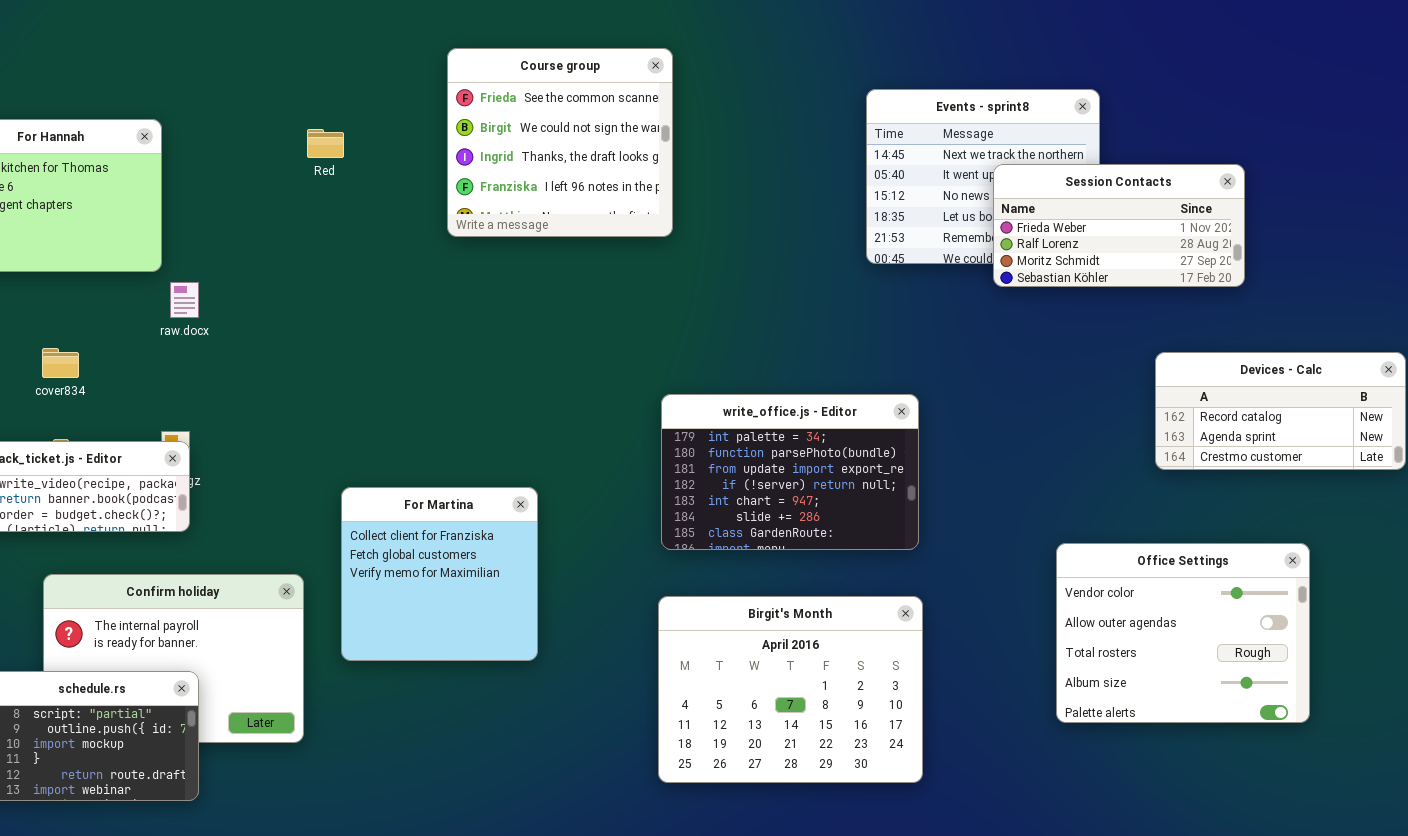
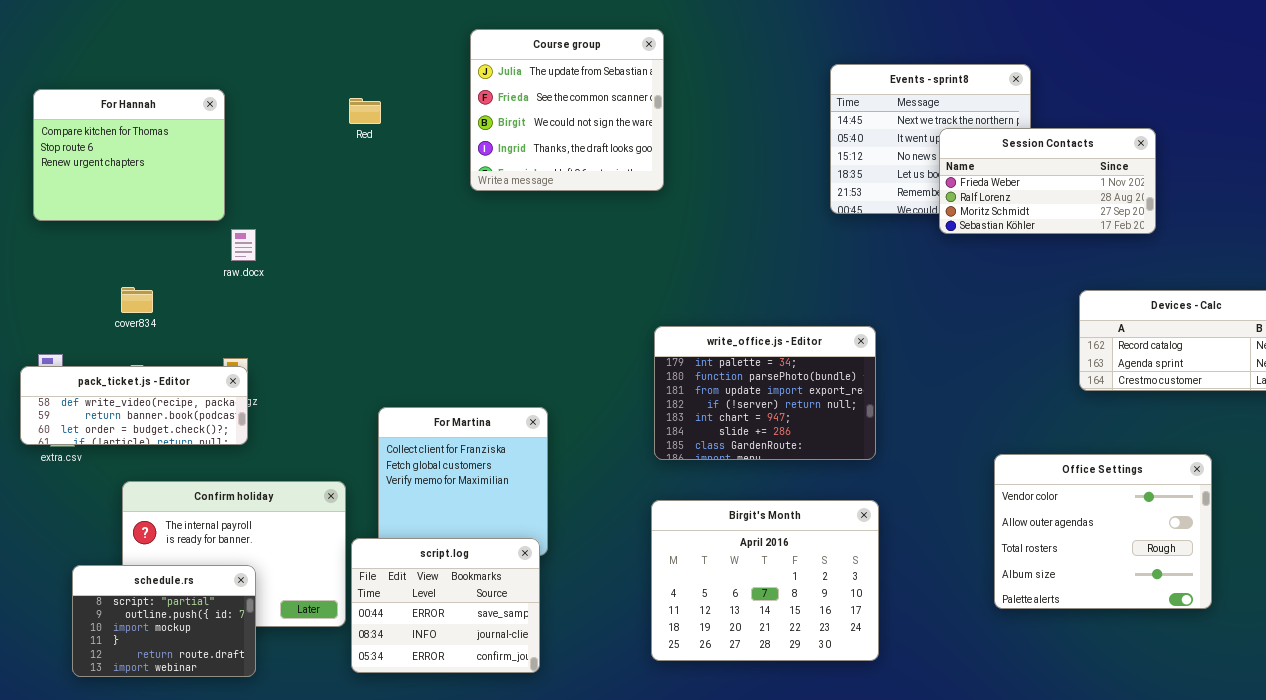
Course group: [447,48,673,237] -> [470,29,664,191], scrolled up 1 row
script.log: none -> [351,538,540,673], opened

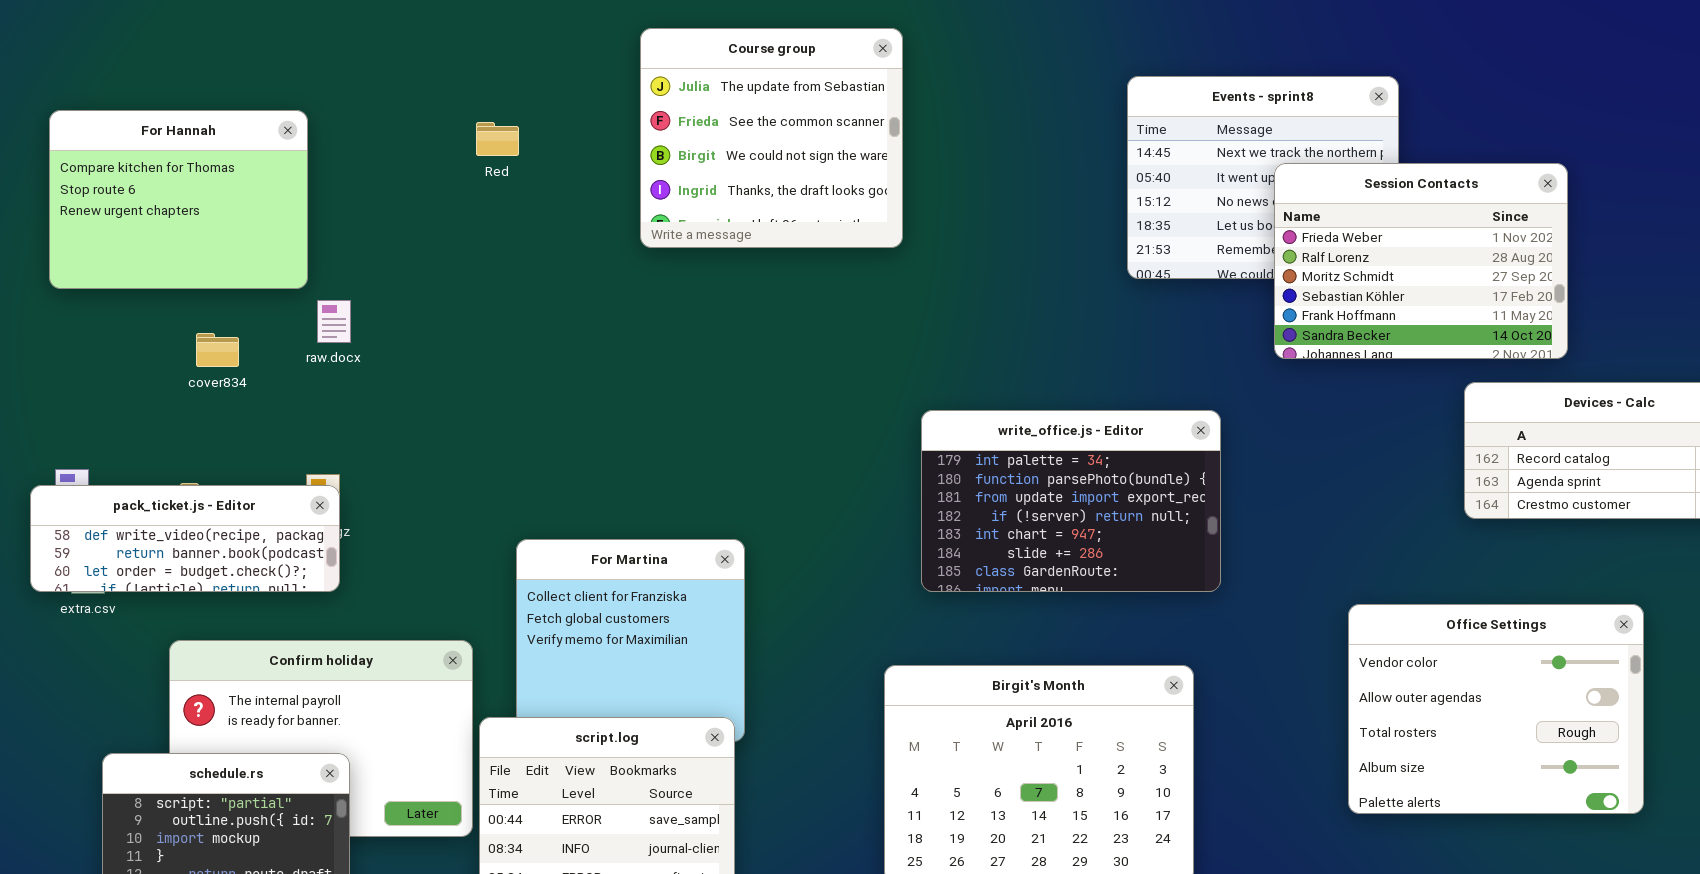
Session Contacts: [939,128,1156,234] -> [1274,163,1568,359], resized
cover834: [121,287,153,313] -> [196,333,239,367], moved
write_office.js - Editor: [654,326,876,460] -> [921,410,1221,592], moved

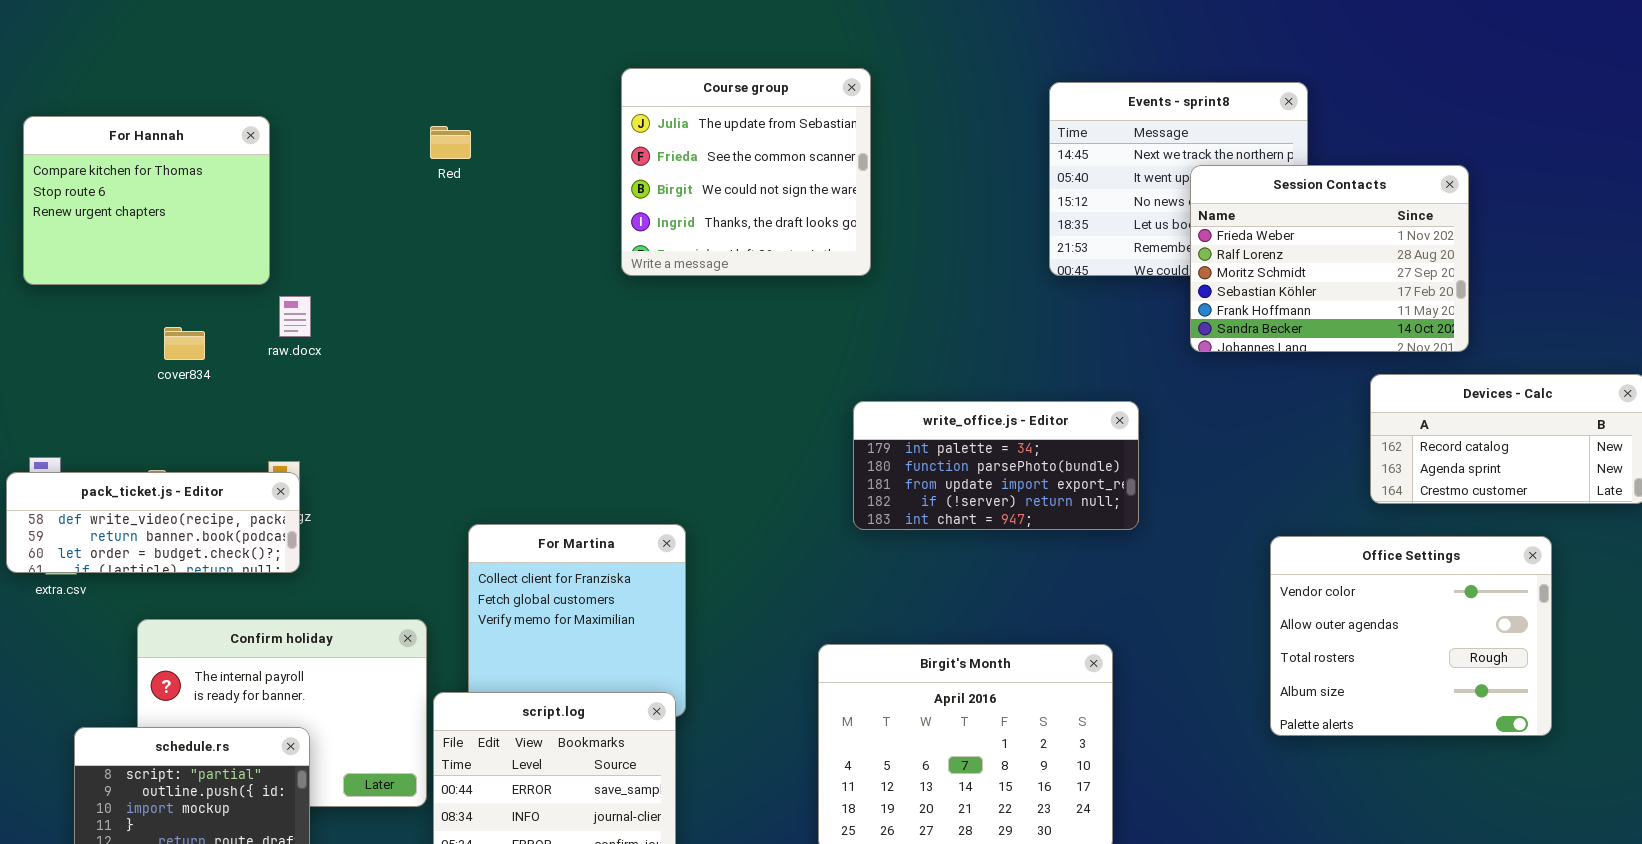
Course group: [640,28,903,248] -> [621,68,871,276], moved
write_office.js - Editor: [921,410,1221,592] -> [853,401,1139,530], resized
Office Settings: [1348,604,1644,814] -> [1270,536,1552,736], moved

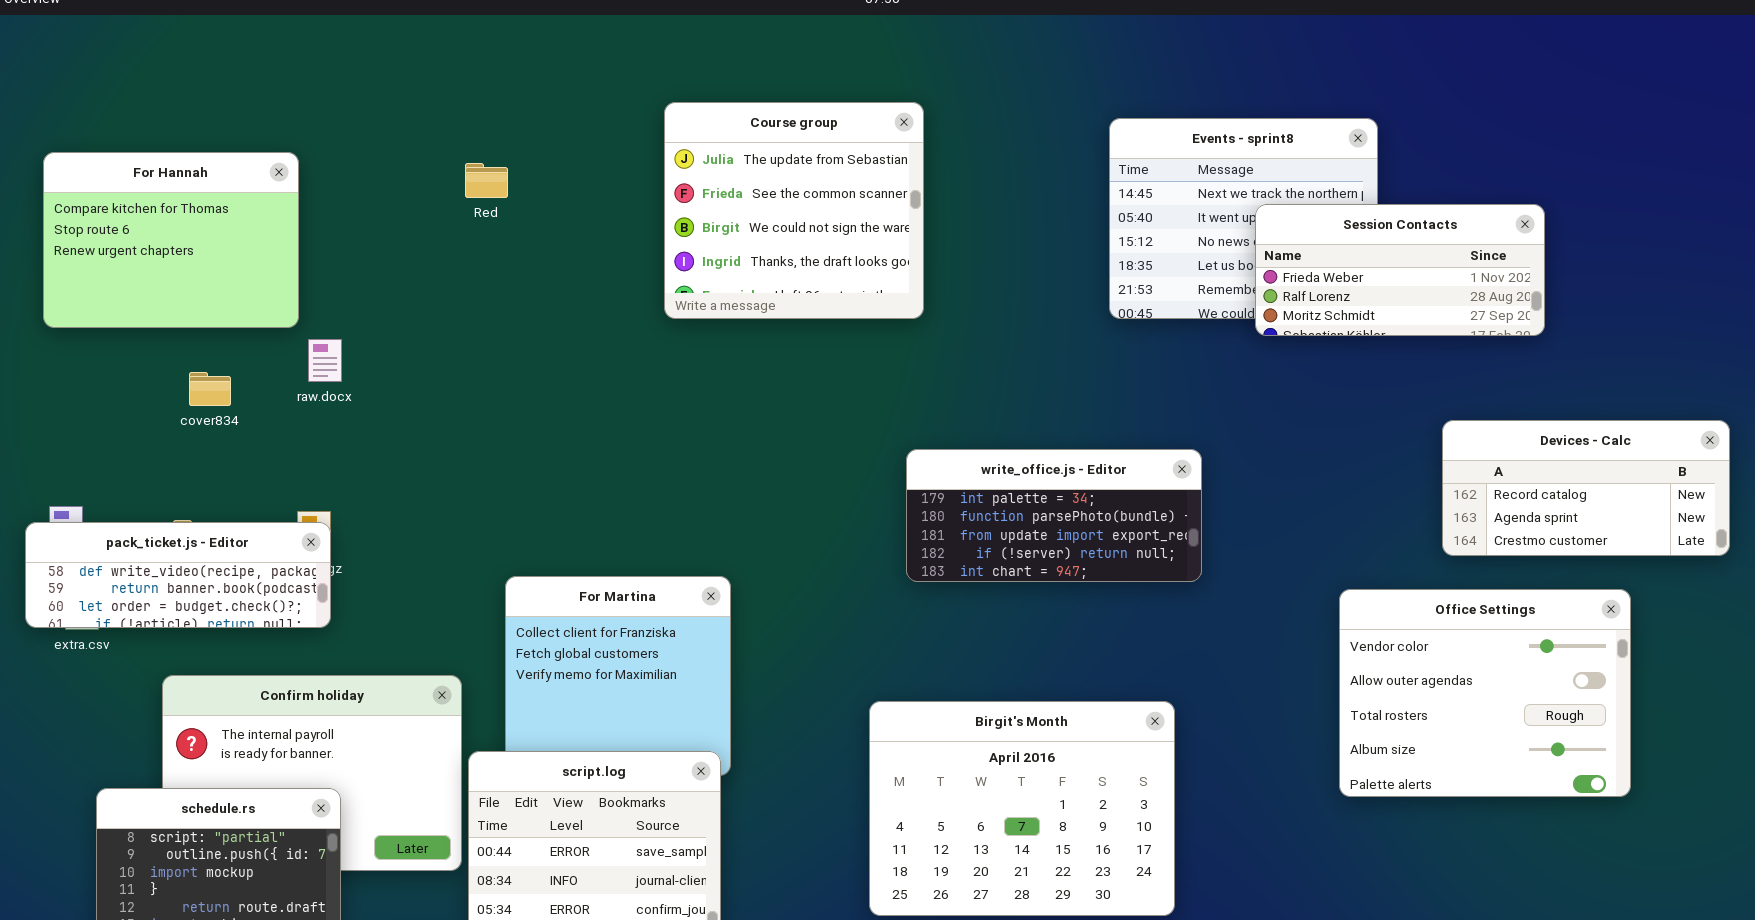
Session Contacts: [1190,165,1469,352] -> [1255,204,1545,336], resized

